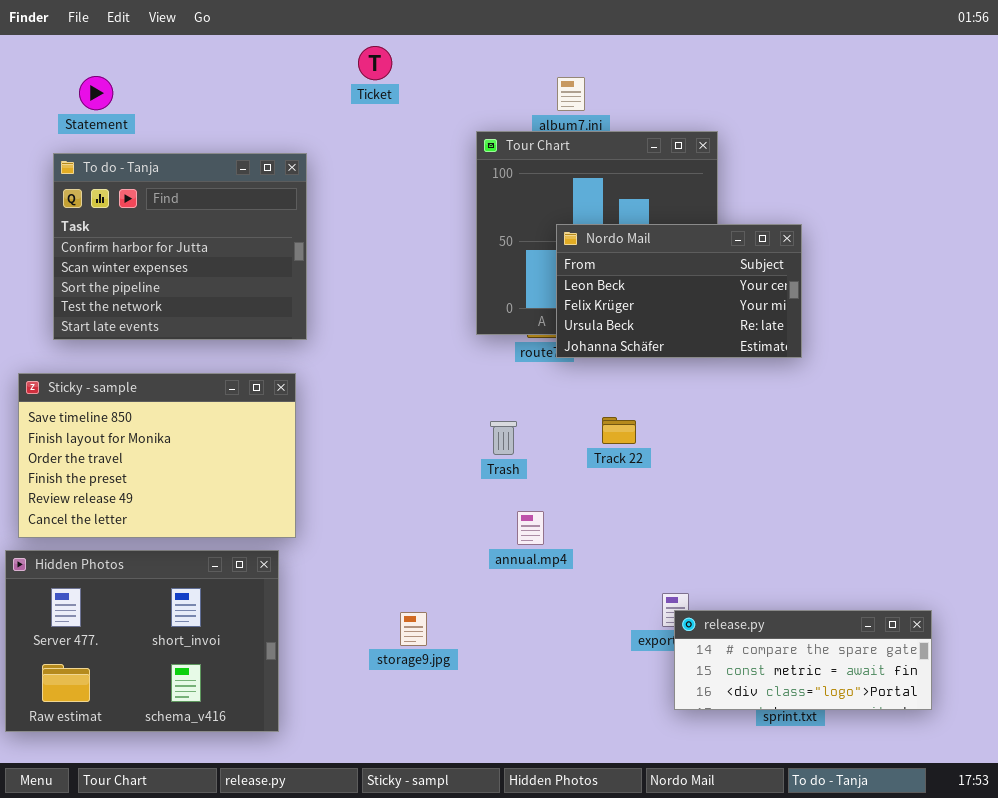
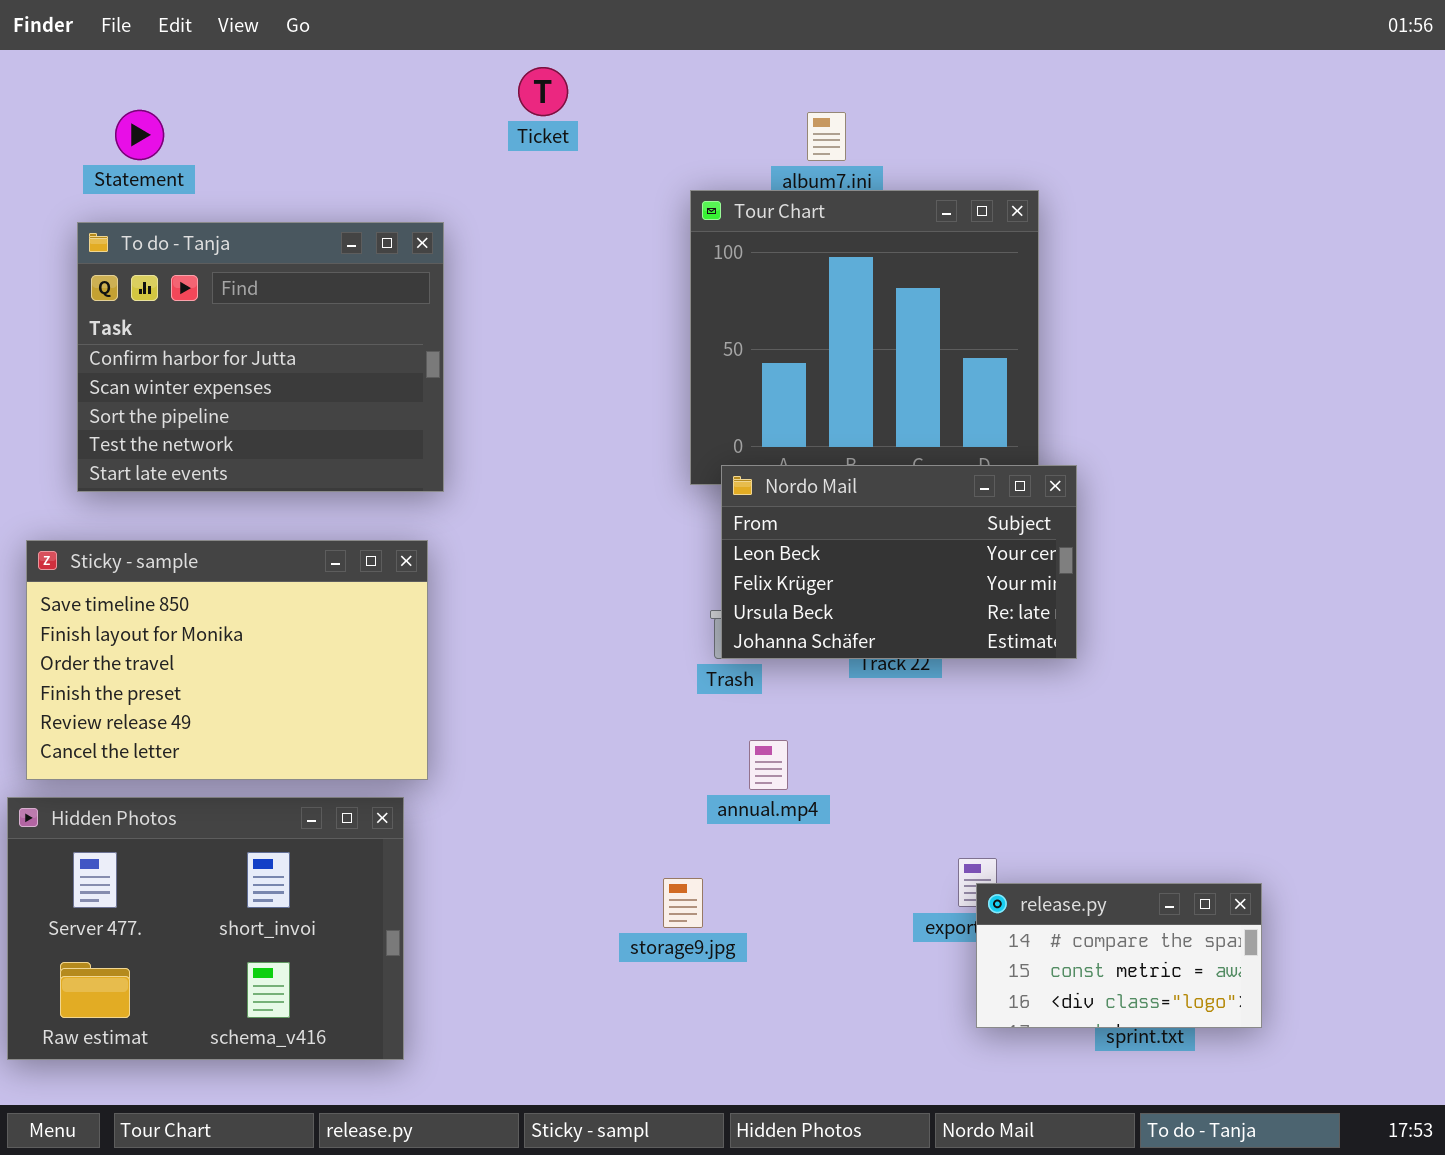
Nordo Mail: [556,224,802,358] -> [721,465,1077,659], moved
release.py: [674,610,932,710] -> [976,883,1262,1028], resized
storage9.jpg: [400,612,427,646] -> [663,878,703,928], moved

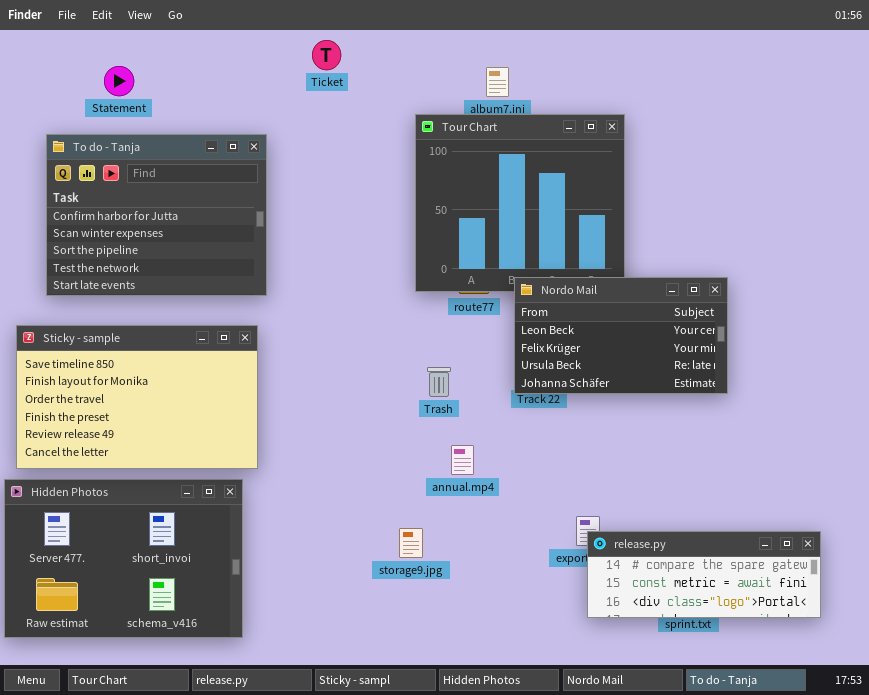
Statement: [115,110,164,160] -> [104,66,134,96], moved
Nordo Mail: [721,465,1077,659] -> [514,277,728,394], moved
release.py: [976,883,1262,1028] -> [587,531,821,618], resized

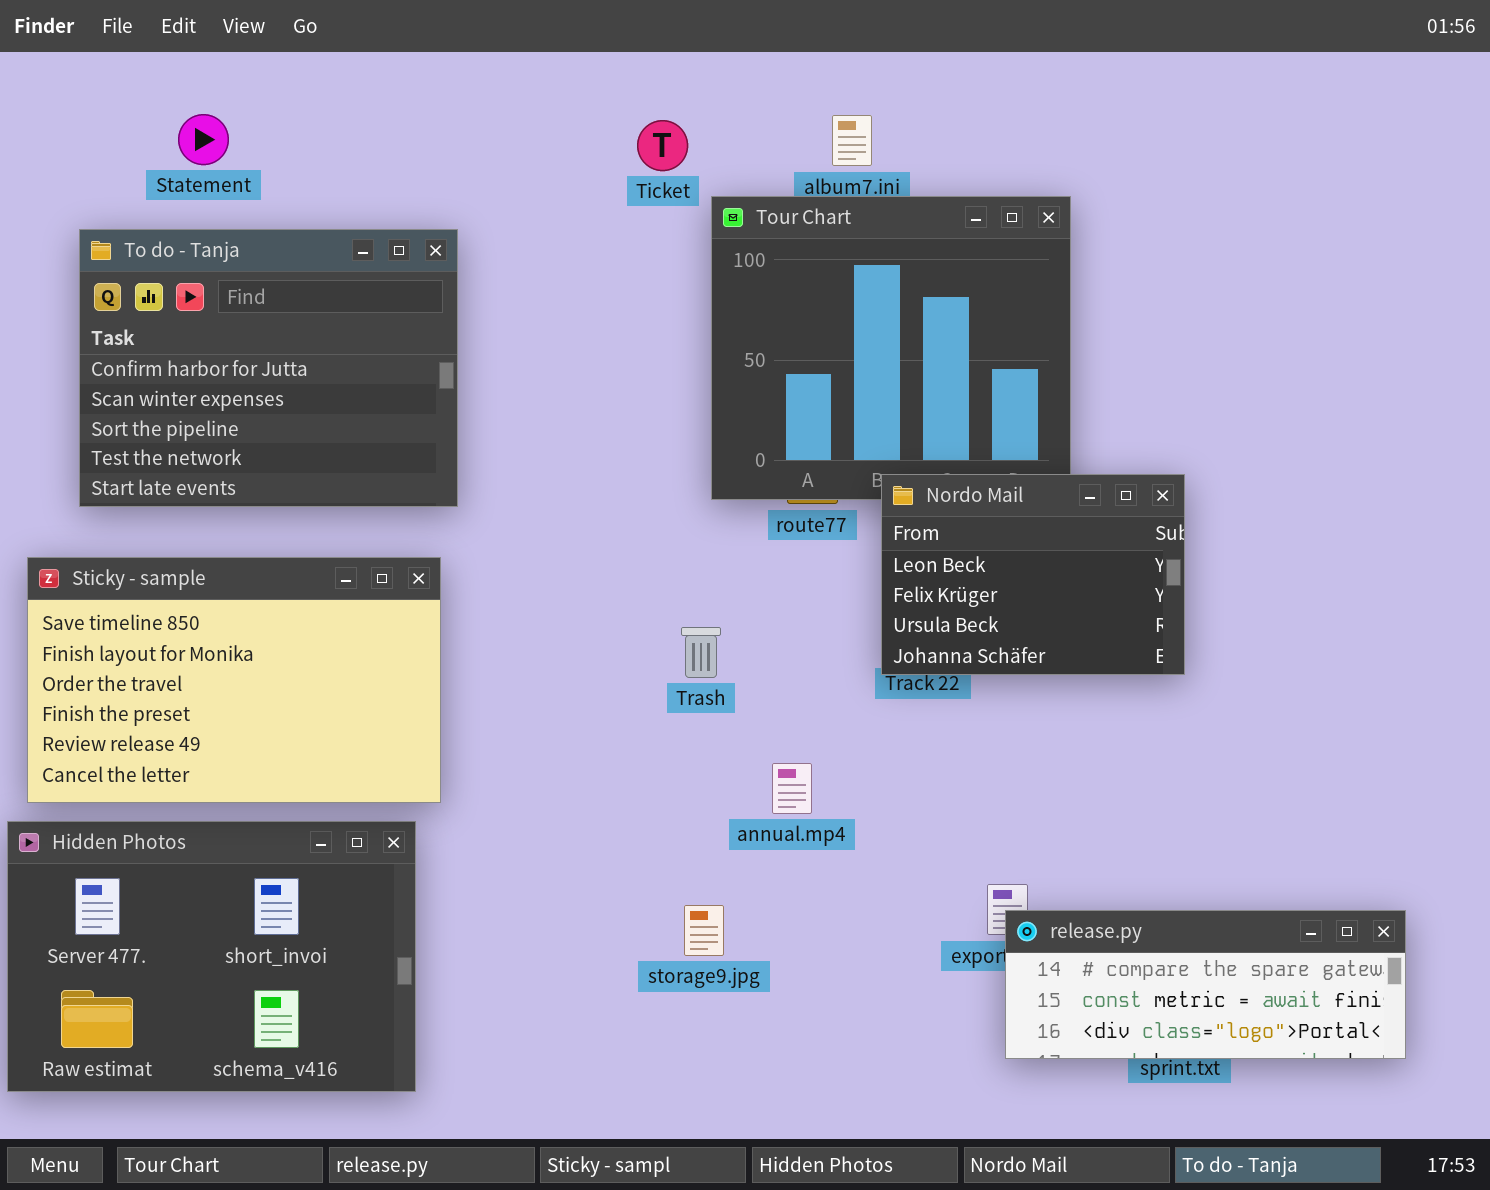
Ticket: [312,40,341,70] -> [637,120,688,171], moved
Nordo Mail: [514,277,728,394] -> [881,474,1185,675], resized
Trash: [427,367,451,397] -> [681,627,721,678], moved

